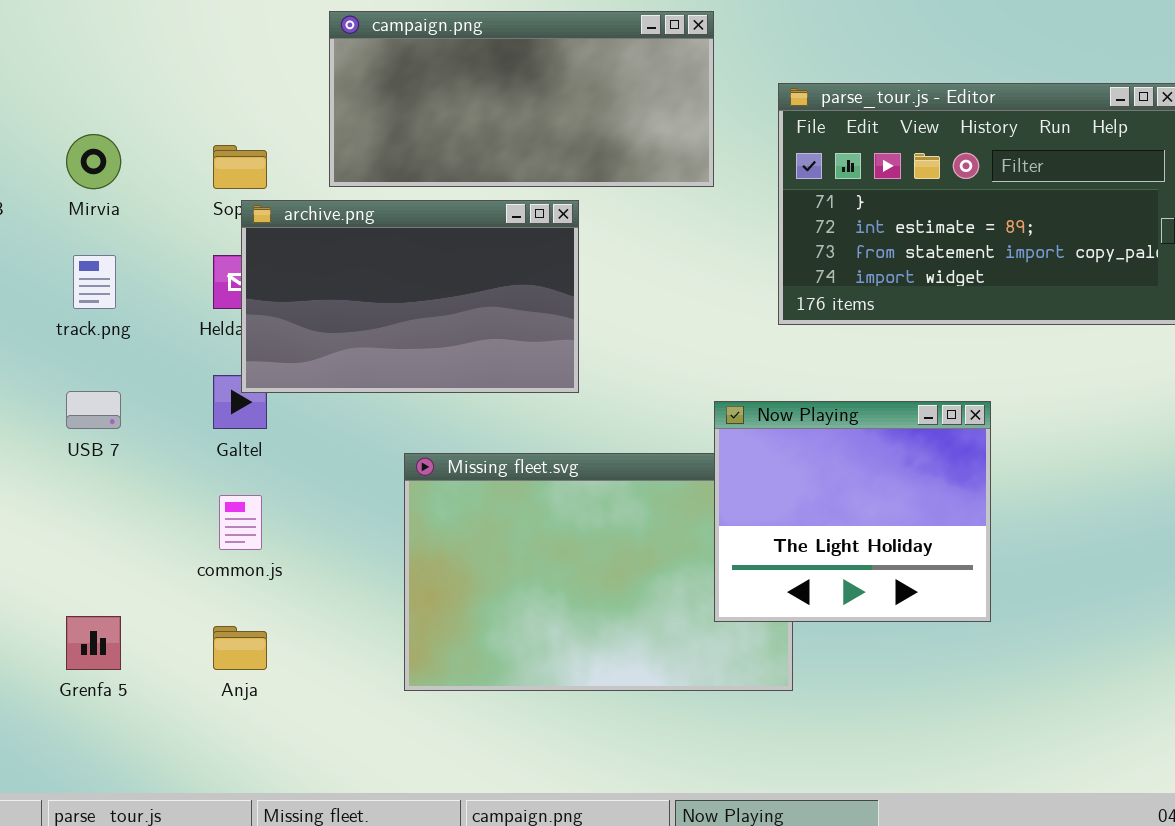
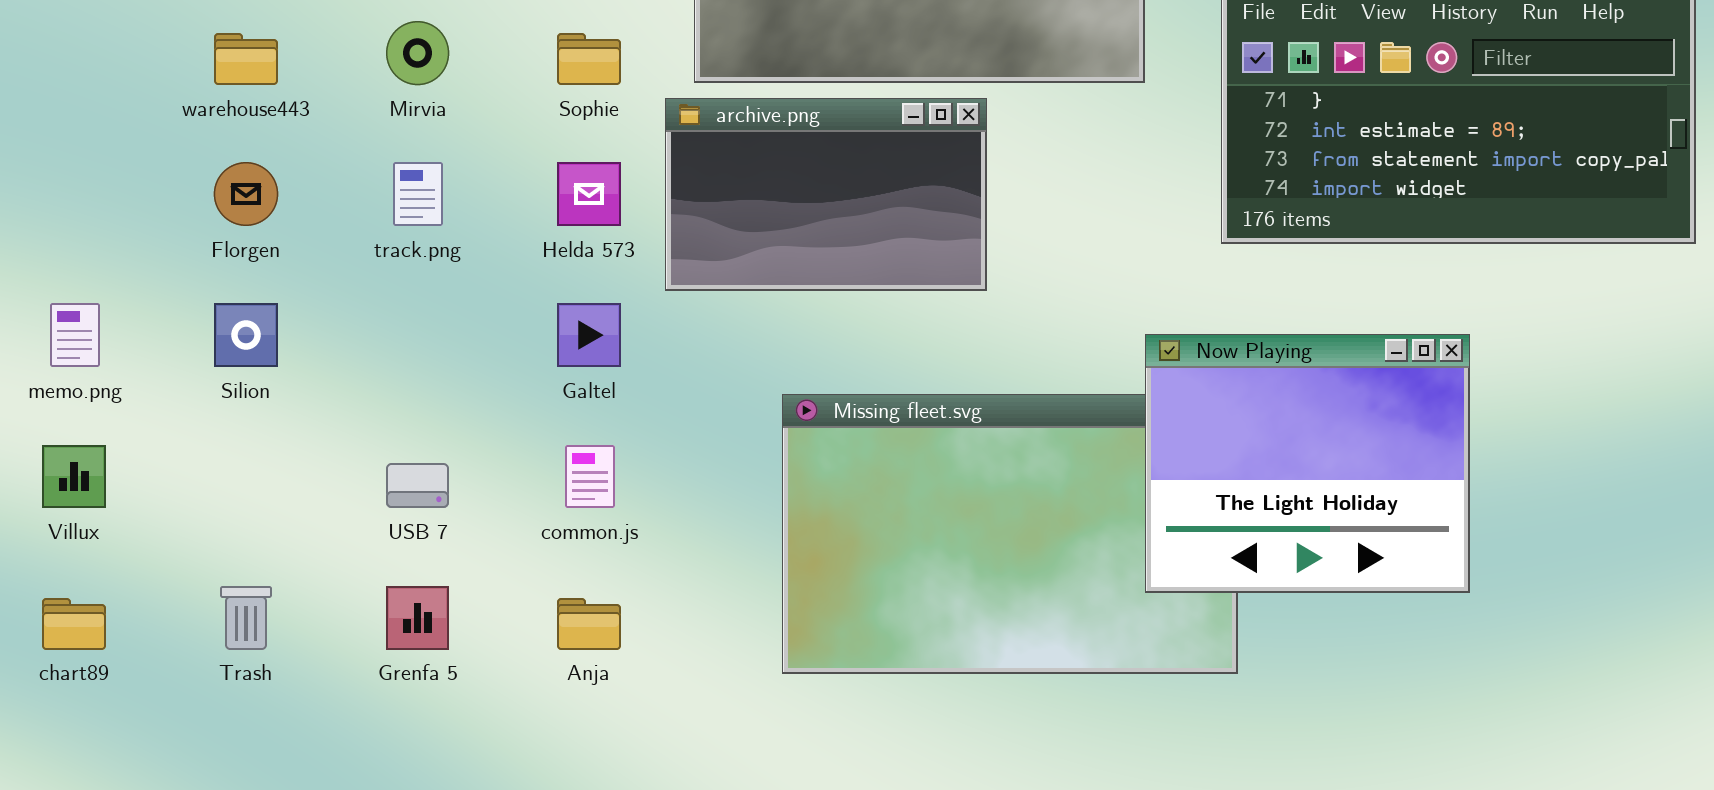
archive.png: [241,200,579,393] -> [665,98,987,291], resized
USB 7: [66,391,121,429] -> [386,463,449,508], moved

